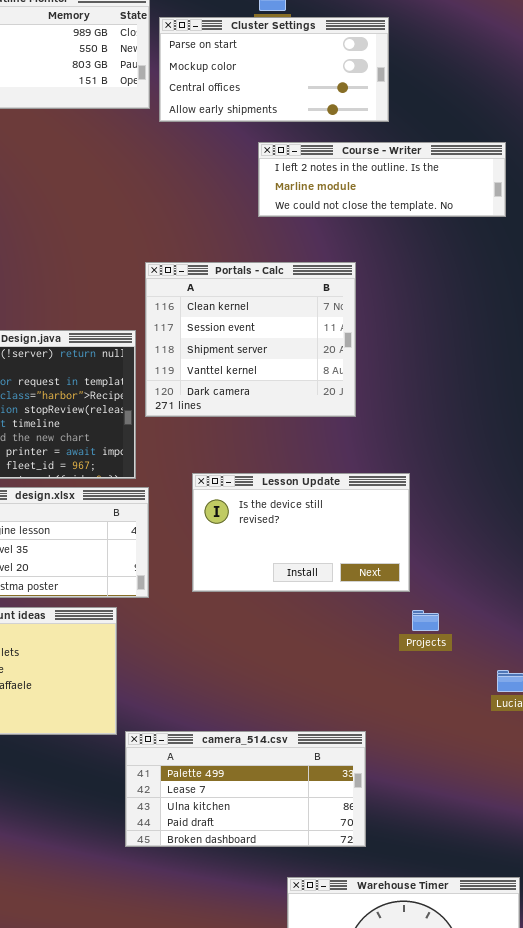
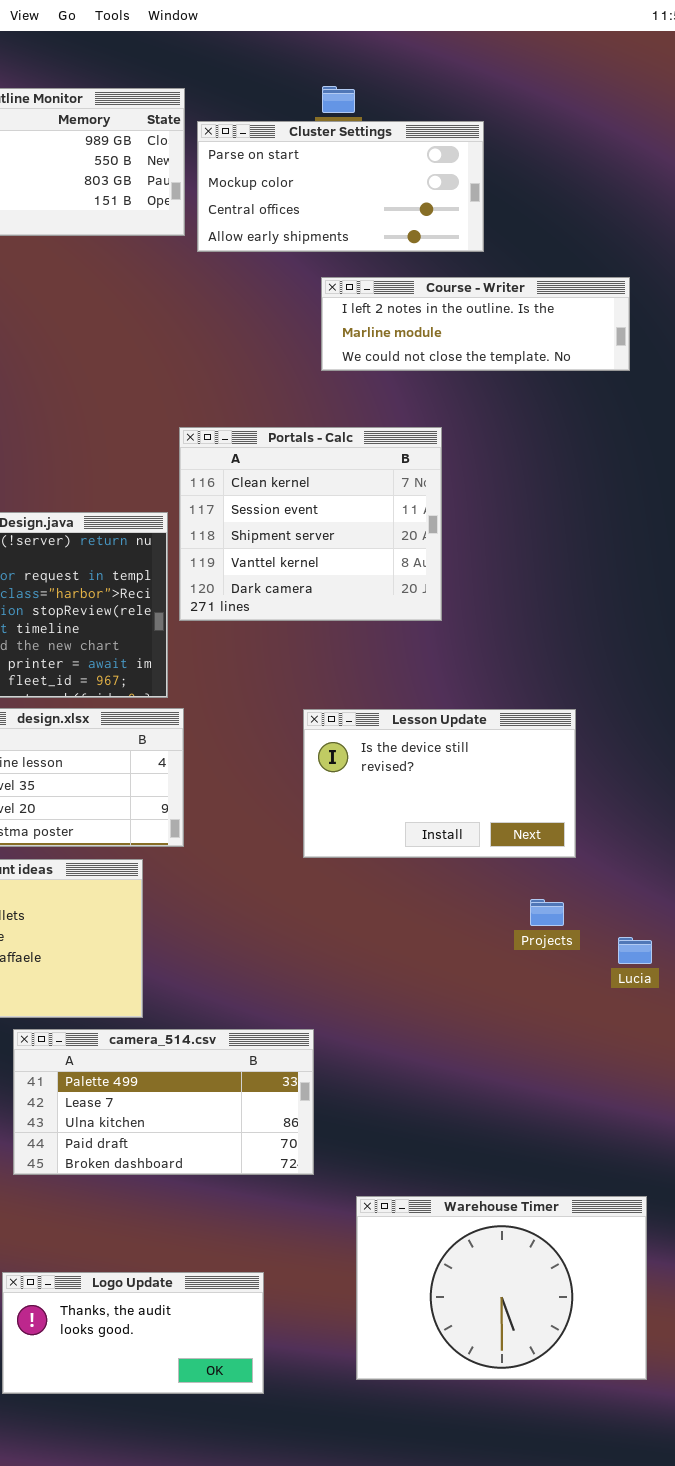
Lesson Update: [192,473,410,592] -> [303,709,576,858], moved
Projects: [412,610,439,631] -> [530,899,564,926], moved
camera_514.csv: [125,731,366,847] -> [13,1029,314,1175], moved

